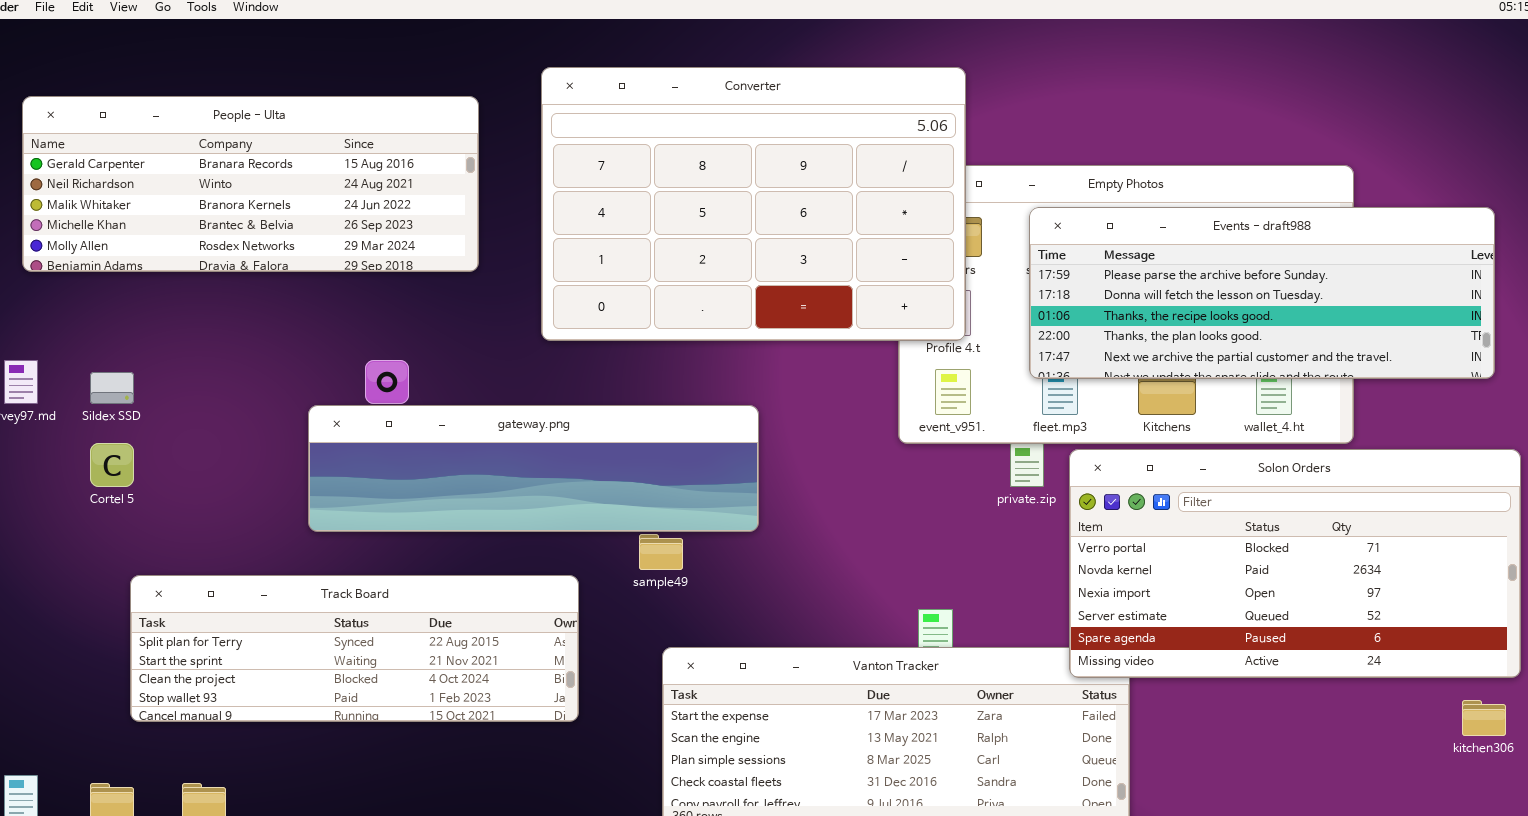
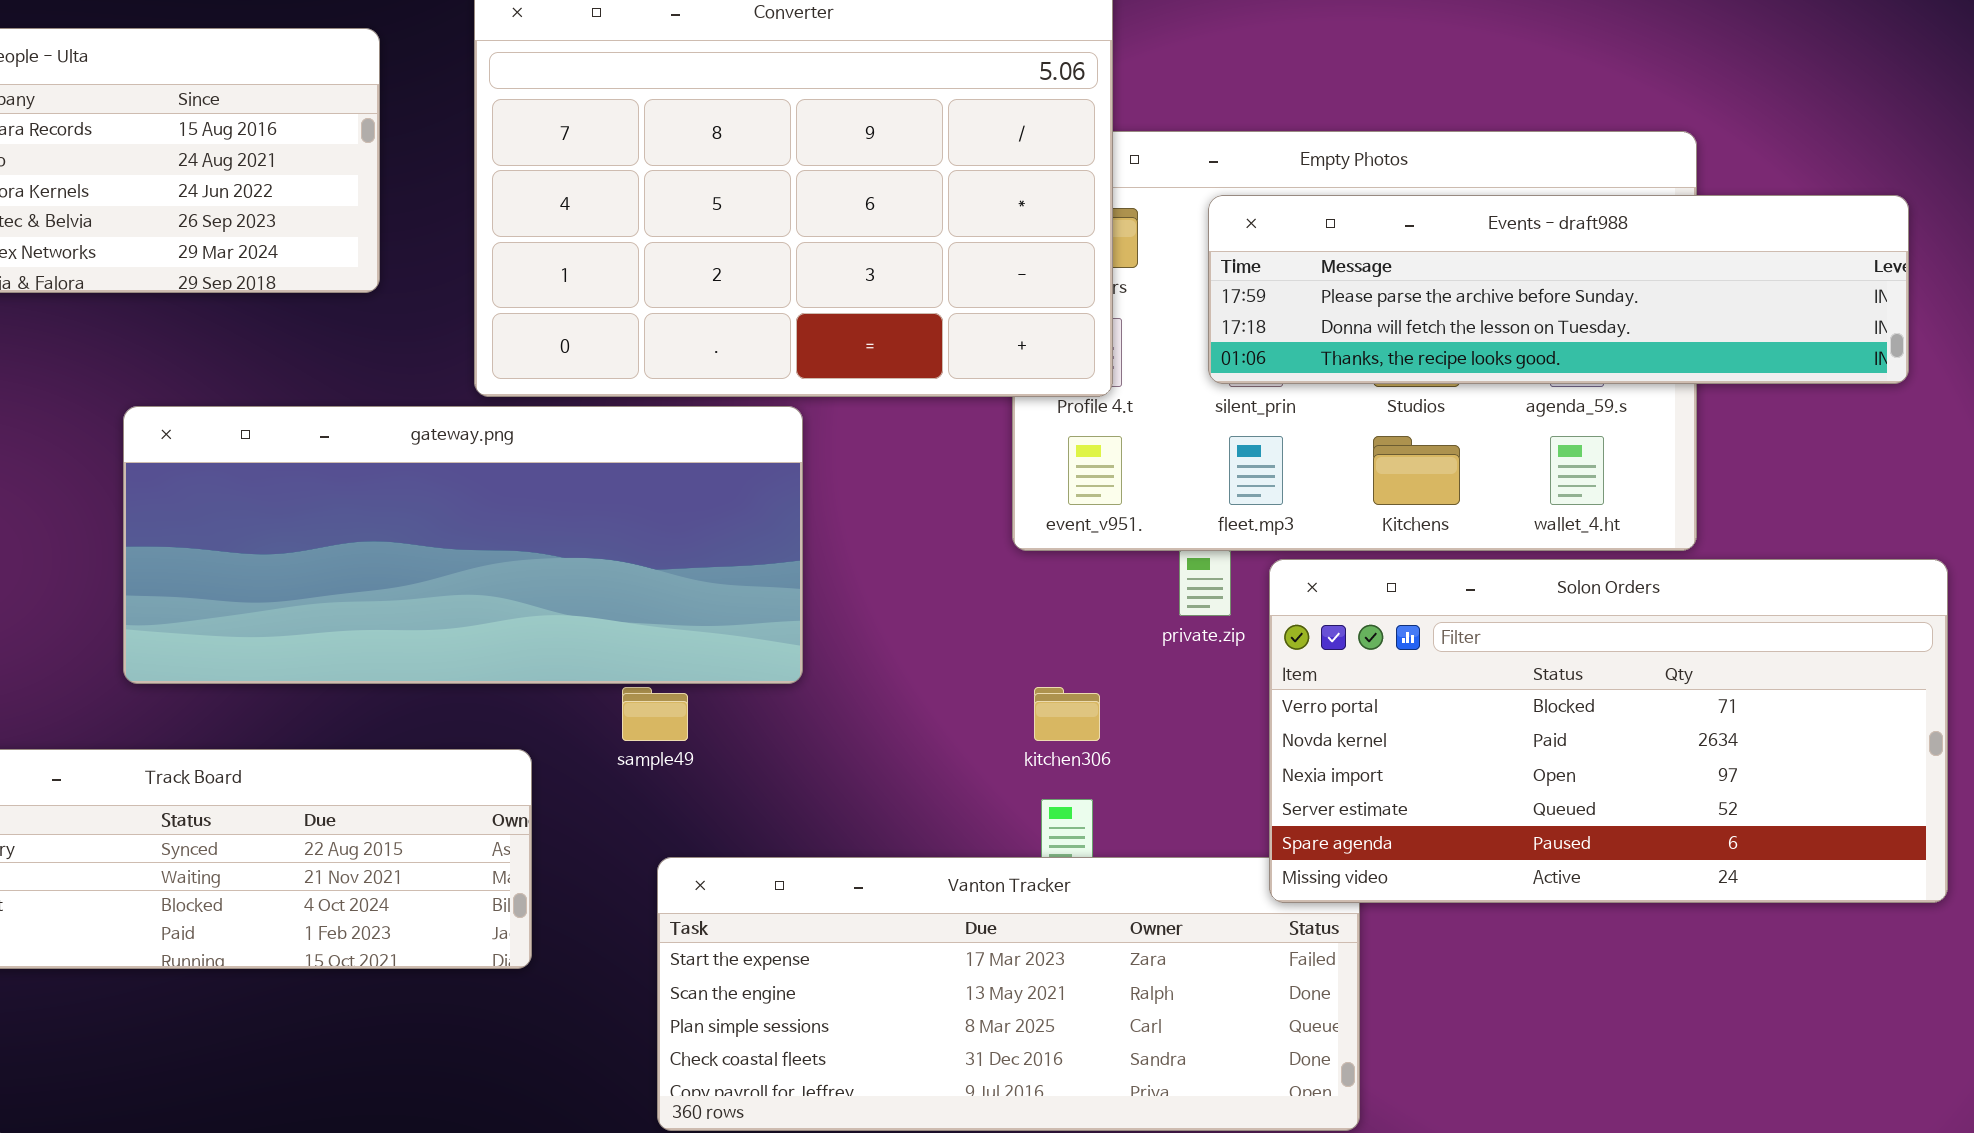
Events - draft988: [1029,207,1495,379] -> [1208,195,1909,384], resized
gateway.png: [308,405,759,532] -> [123,406,803,684], resized
kitchen306: [1462,700,1506,736] -> [1034,687,1100,741], moved

